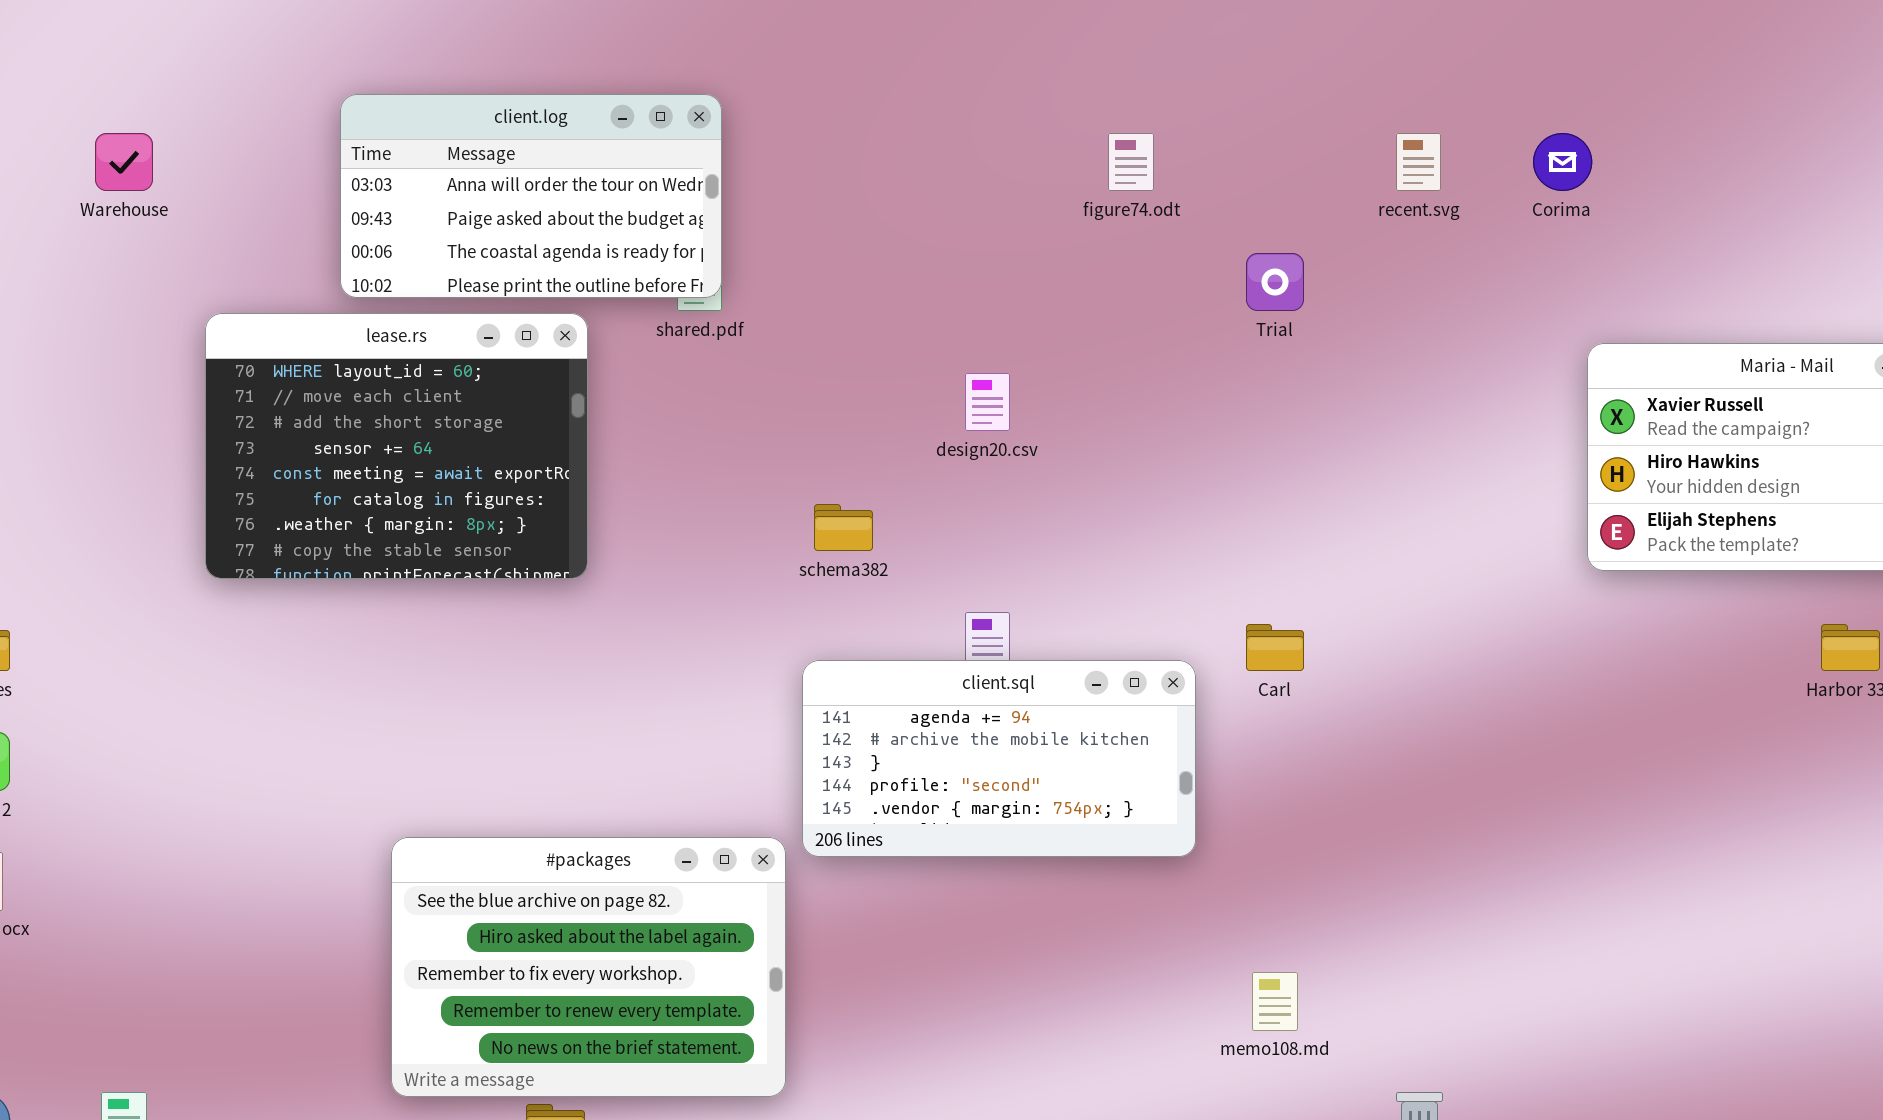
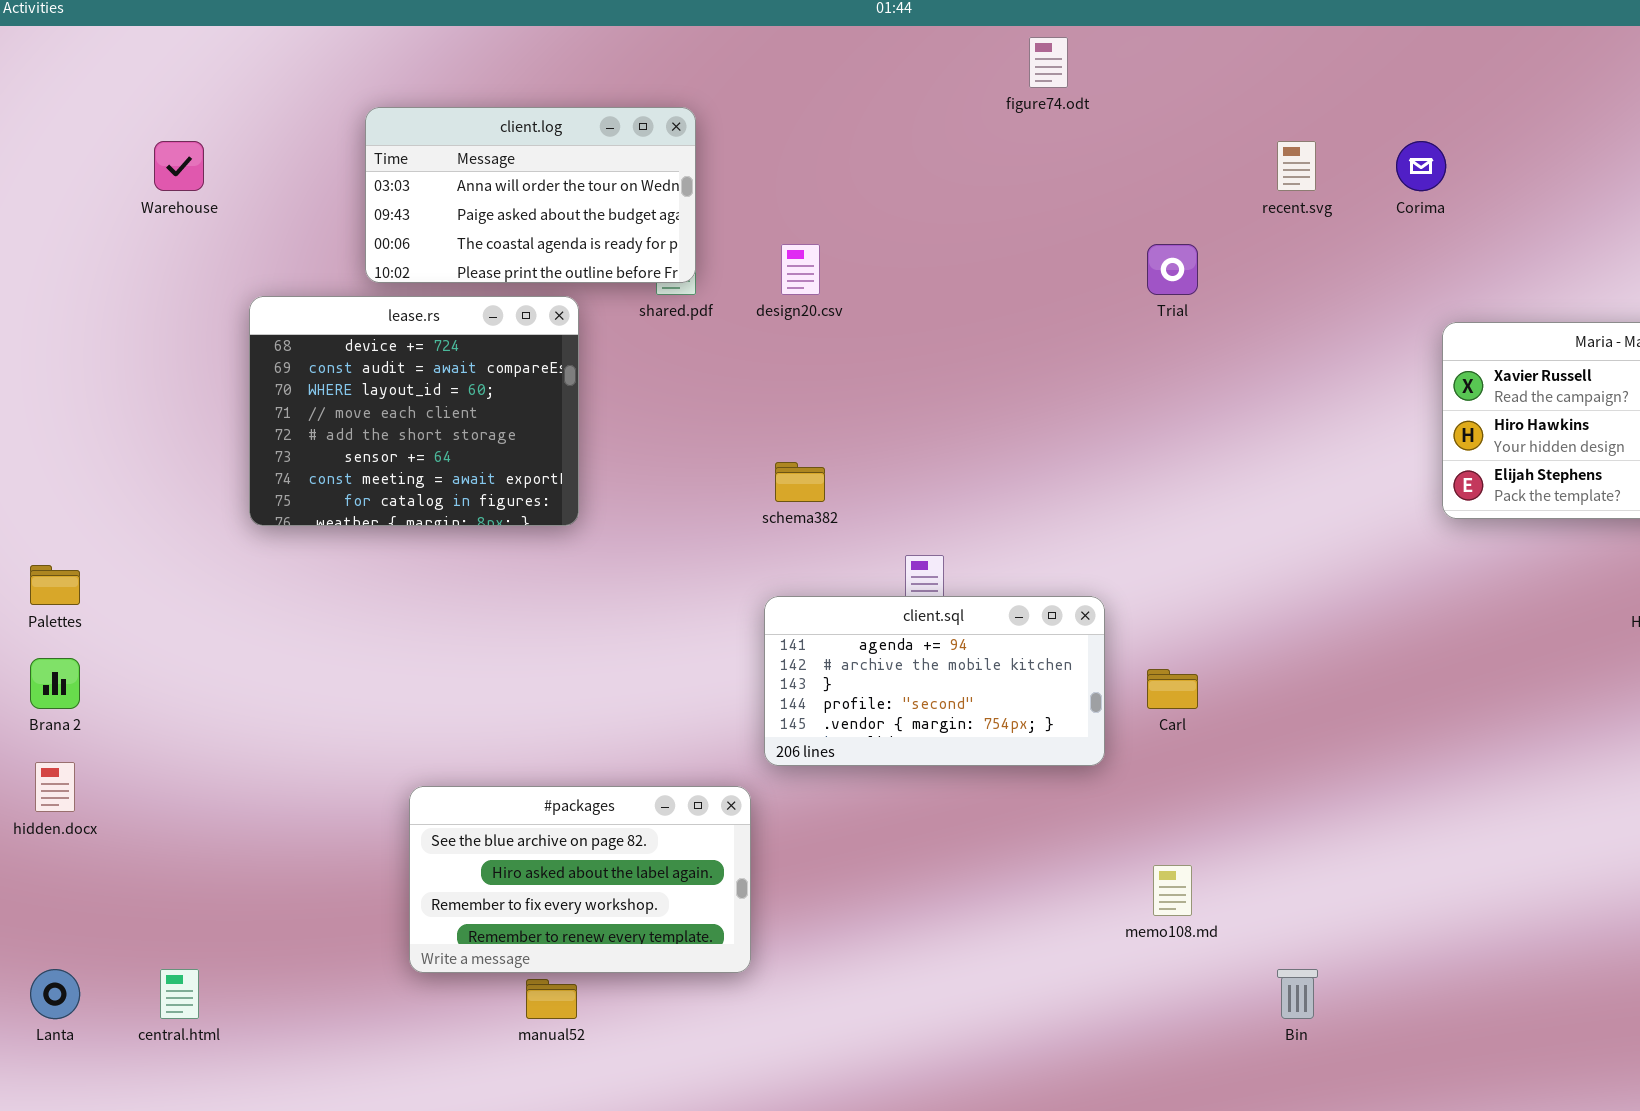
figure74.odt: [1108,133,1154,191] -> [1029,37,1068,88], moved
lease.rs: [205,313,588,579] -> [249,296,579,526], scrolled up 2 rows
design20.csv: [965,373,1010,431] -> [781,244,820,295], moved
Carl: [1246,624,1304,671] -> [1147,669,1198,709], moved
#packages: [391,837,786,1097] -> [409,786,751,973], resized

